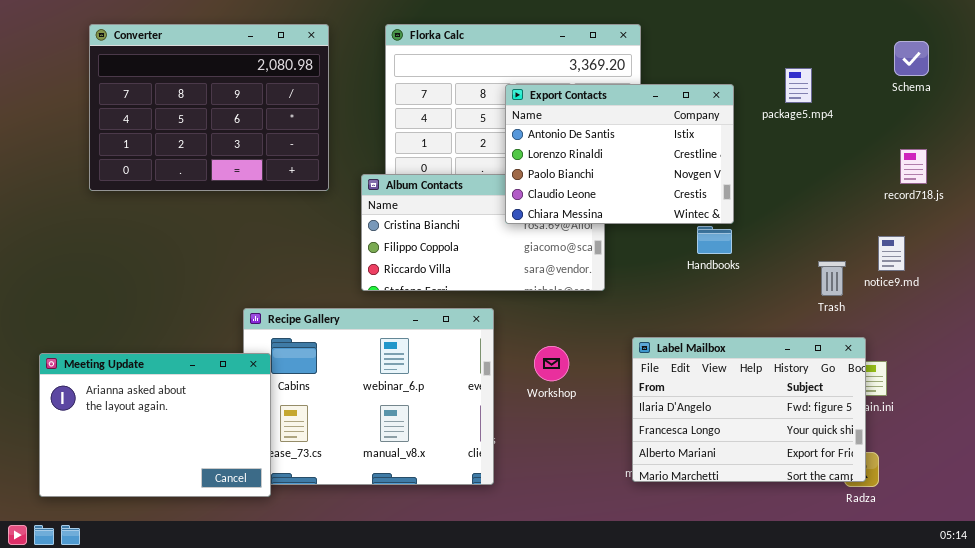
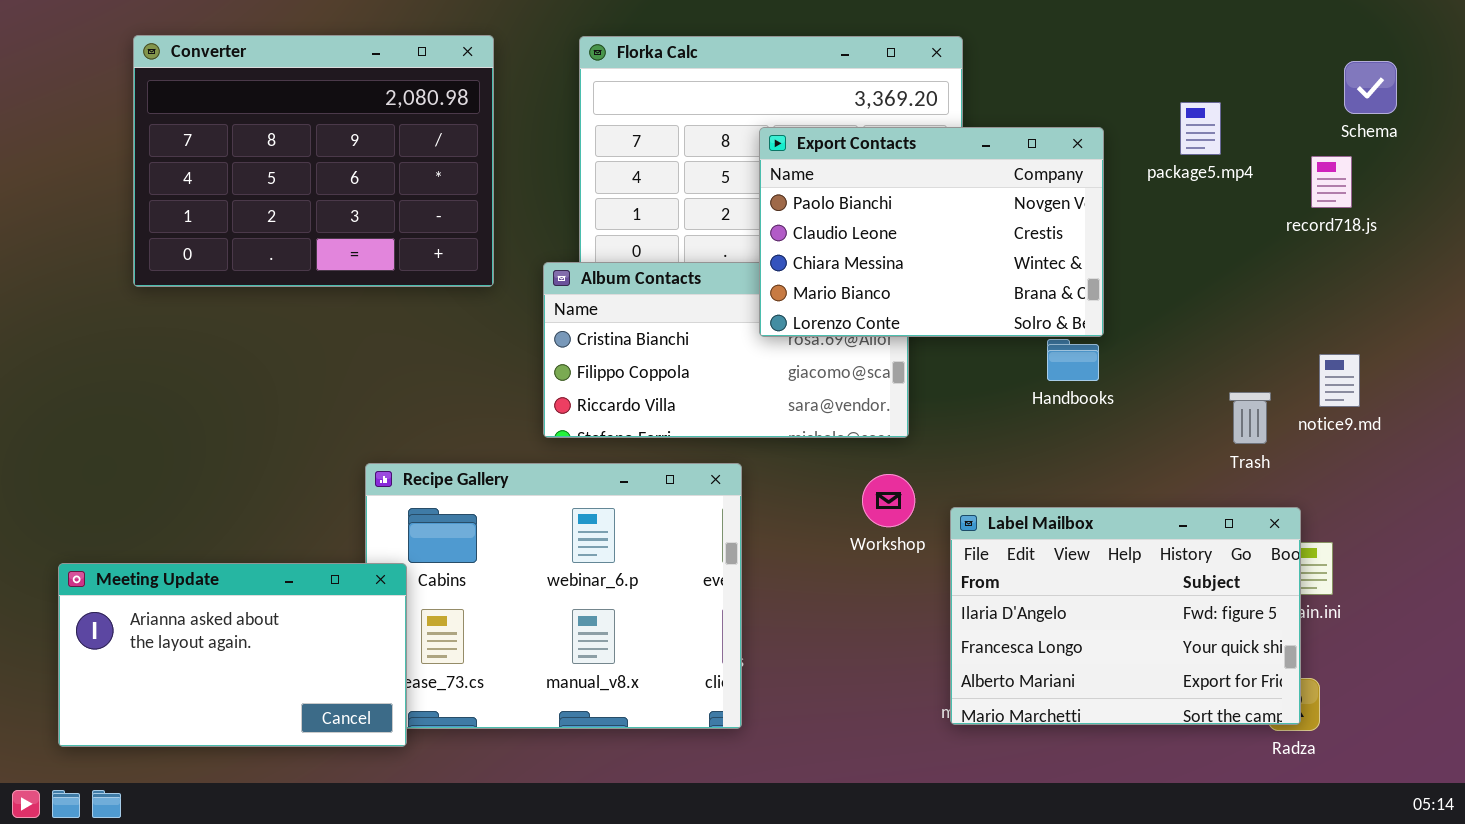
Export Contacts: [505,84,734,224] -> [759,127,1104,337], scrolled down 2 rows
record718.js: [900,149,927,184] -> [1311,156,1352,208], moved
Workshop: [534,346,569,381] -> [862,474,915,527], moved
Meeting Update: [39,353,271,497] -> [58,563,407,747], resized

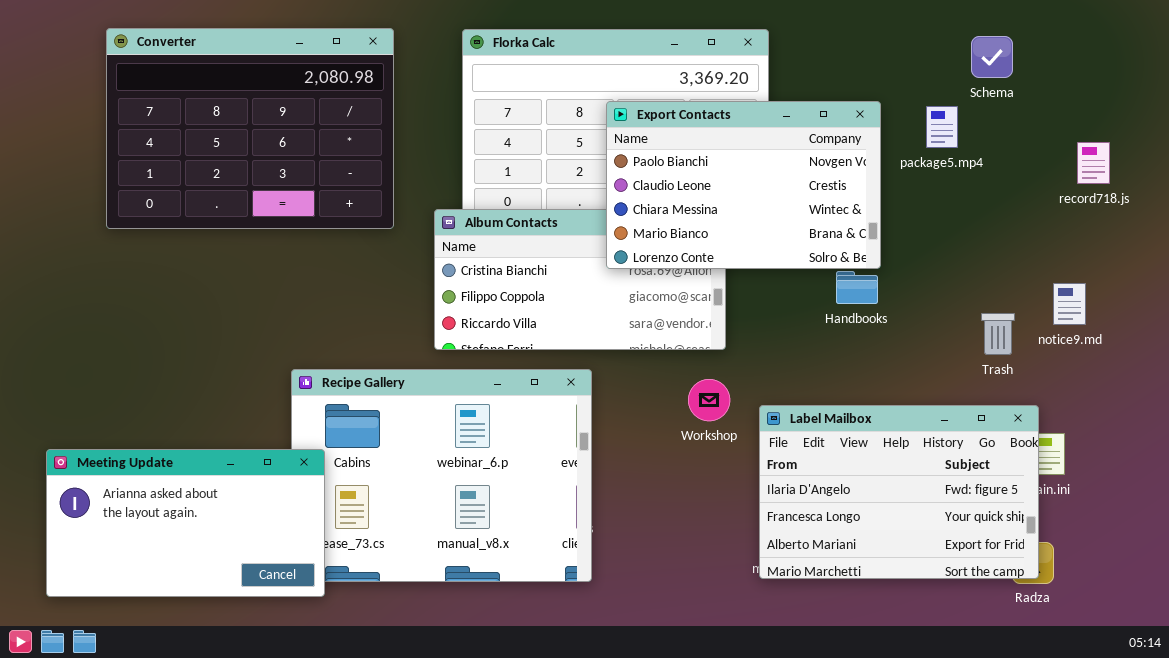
Schema: [1344,61,1397,114] -> [971,36,1013,78], moved
package5.mp4: [1180,102,1221,155] -> [926,106,958,148], moved
record718.js: [1311,156,1352,208] -> [1077,142,1110,184], moved

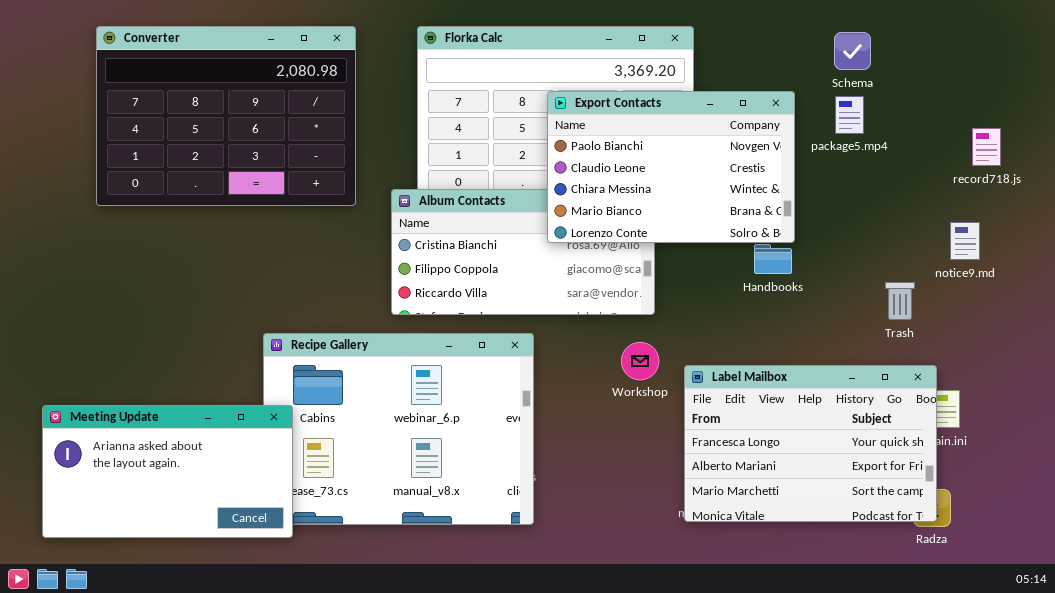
Schema: [971,36,1013,78] -> [834,32,871,70], moved
notice9.md: [1053,283,1086,325] -> [950,222,980,260], moved
Label Mailbox: [759,405,1039,579] -> [684,365,937,522], scrolled down 1 row

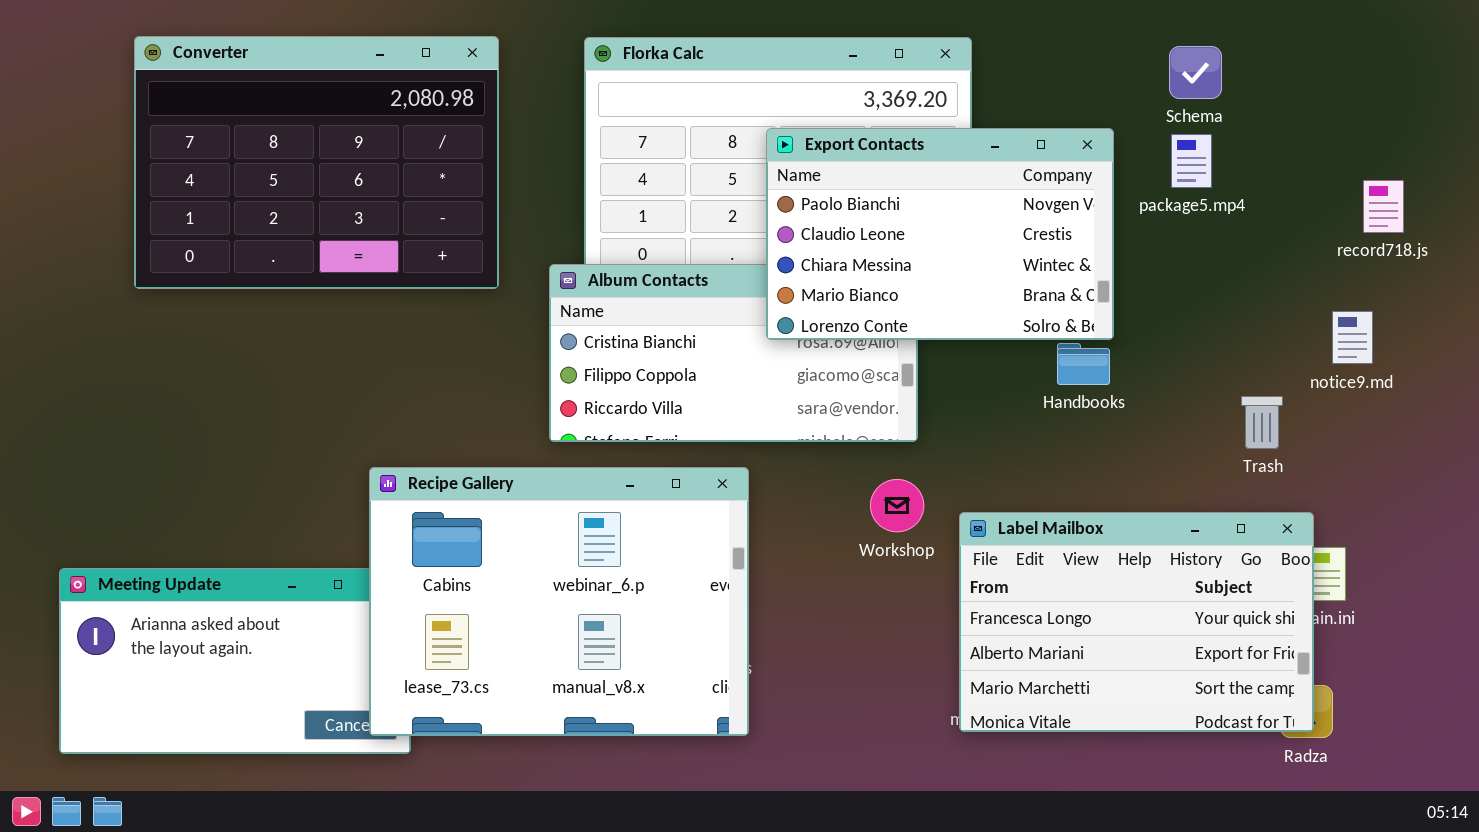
Recipe Gallery: [263,333,534,525] -> [369,467,749,736], raised

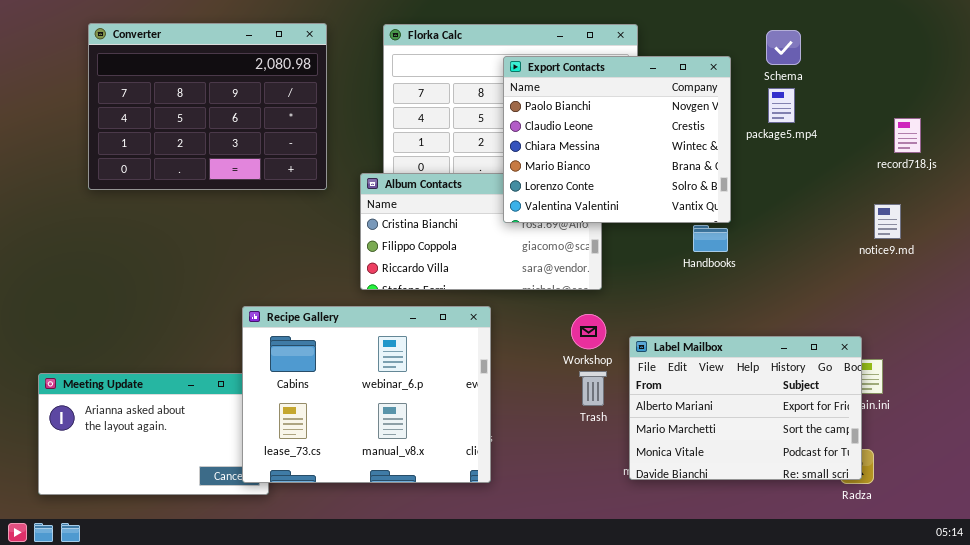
Export Contacts: [766,128,1114,340] -> [503,56,731,223], resized
Trash: [1241,396,1283,449] -> [579,371,607,406], moved
Label Mailbox: [959,512,1314,732] -> [629,336,862,480], scrolled down 1 row

